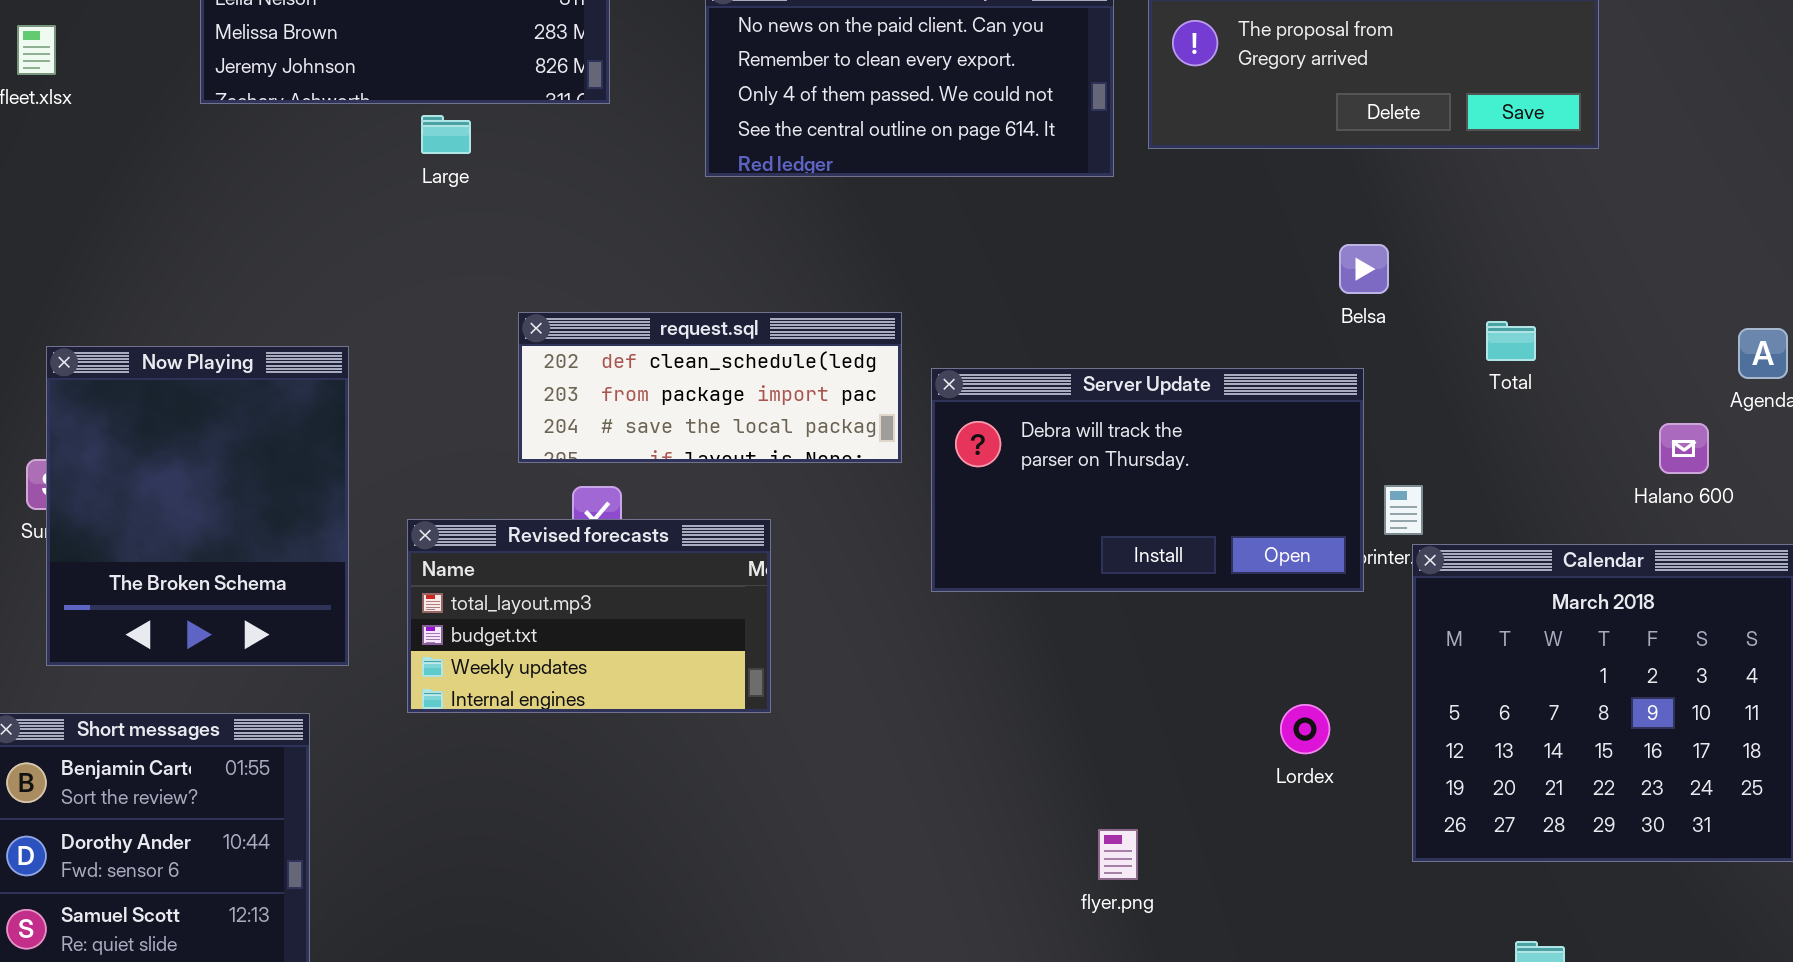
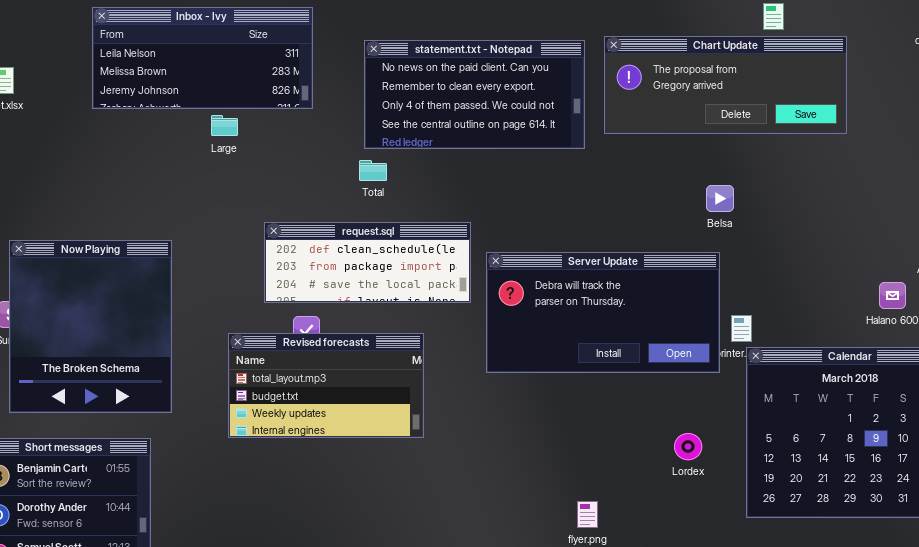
Total: [1486,321,1536,361] -> [359,160,387,181], moved
Revised forecasts: [407,519,771,713] -> [228,333,424,438], moved

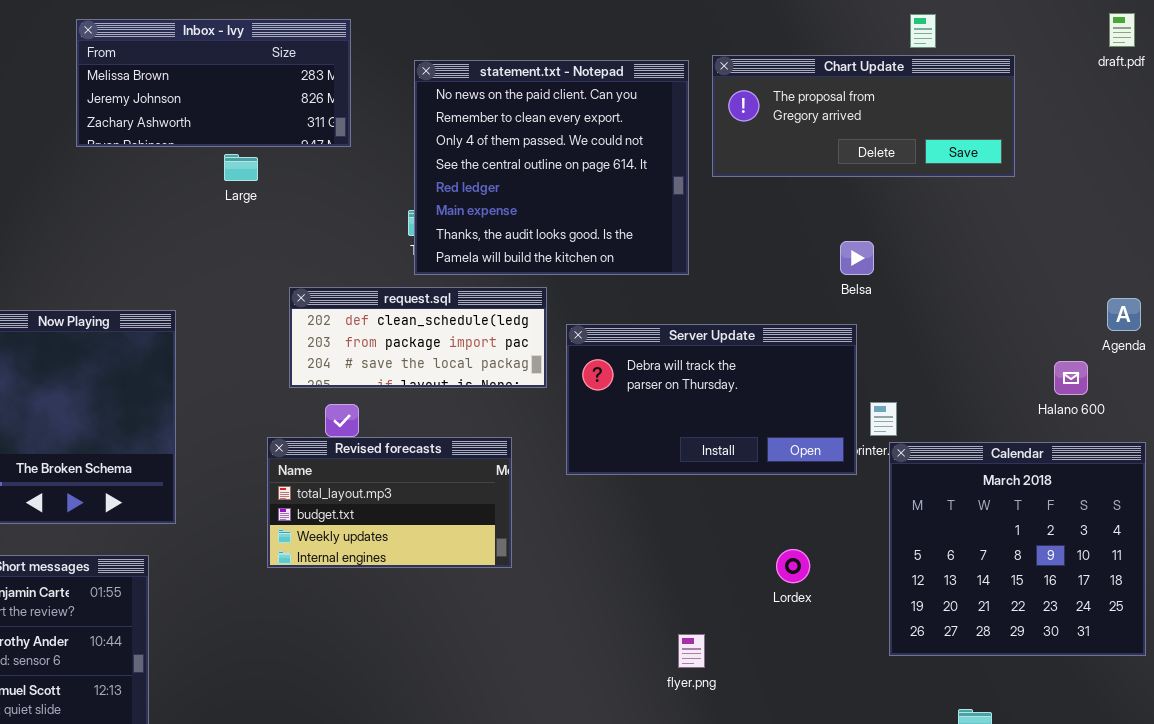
Inbox - Ivy: [92,7,313,109] -> [76,19,351,147], scrolled down 1 row
statement.txt - Notepad: [364,40,585,149] -> [414,60,689,275], resized
Revised forecasts: [228,333,424,438] -> [267,437,512,568], moved
Lordex: [674,433,702,460] -> [776,549,810,583], moved

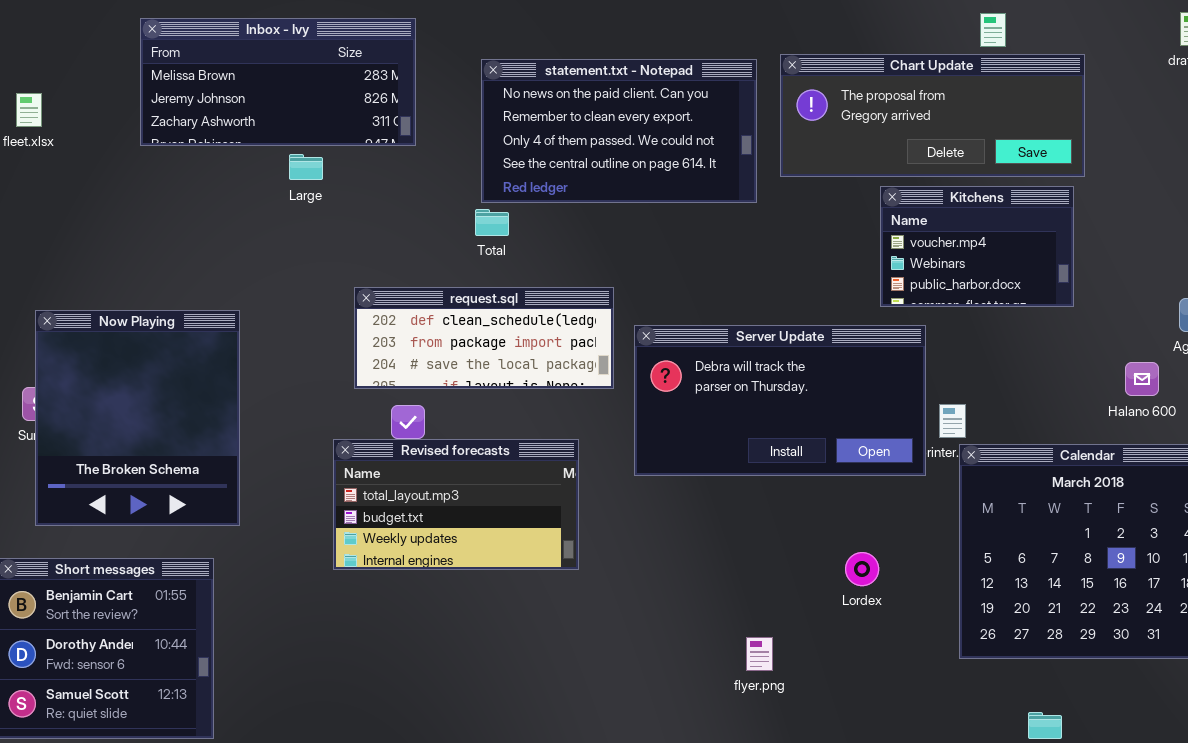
statement.txt - Notepad: [414,60,689,275] -> [481,59,757,203], resized
Kitchens: none -> [880,186,1074,307], opened

